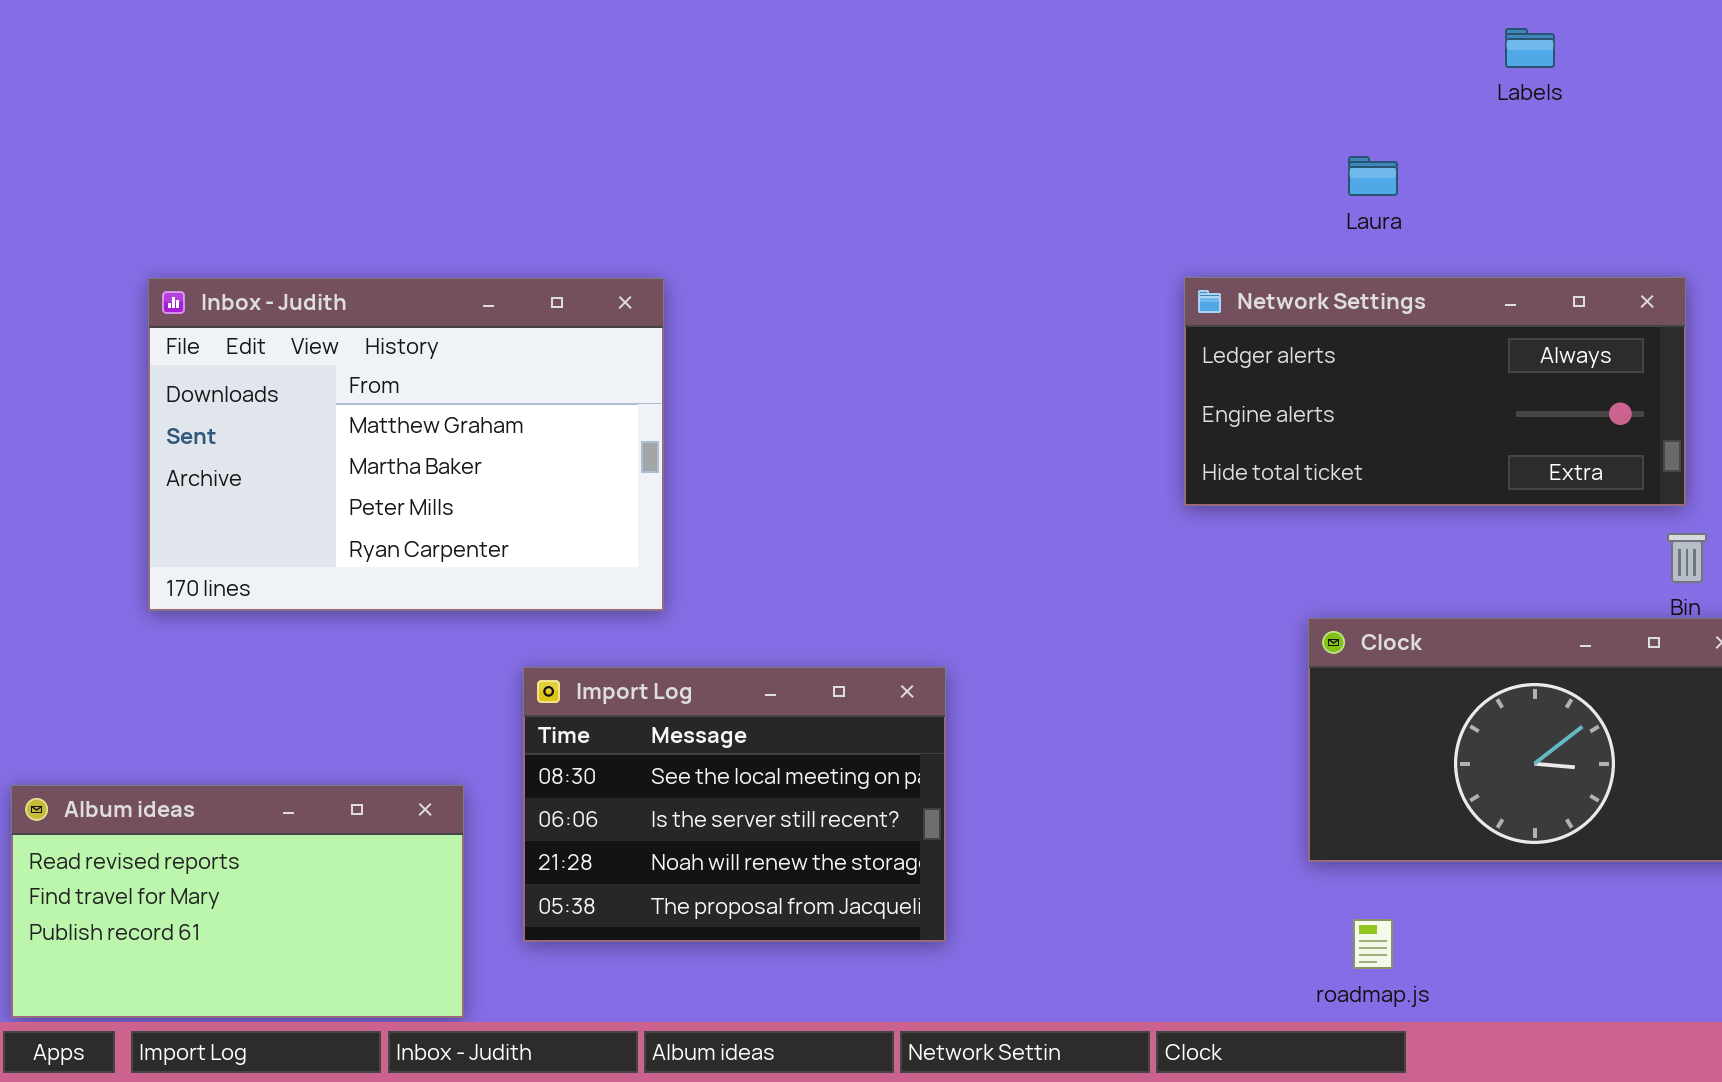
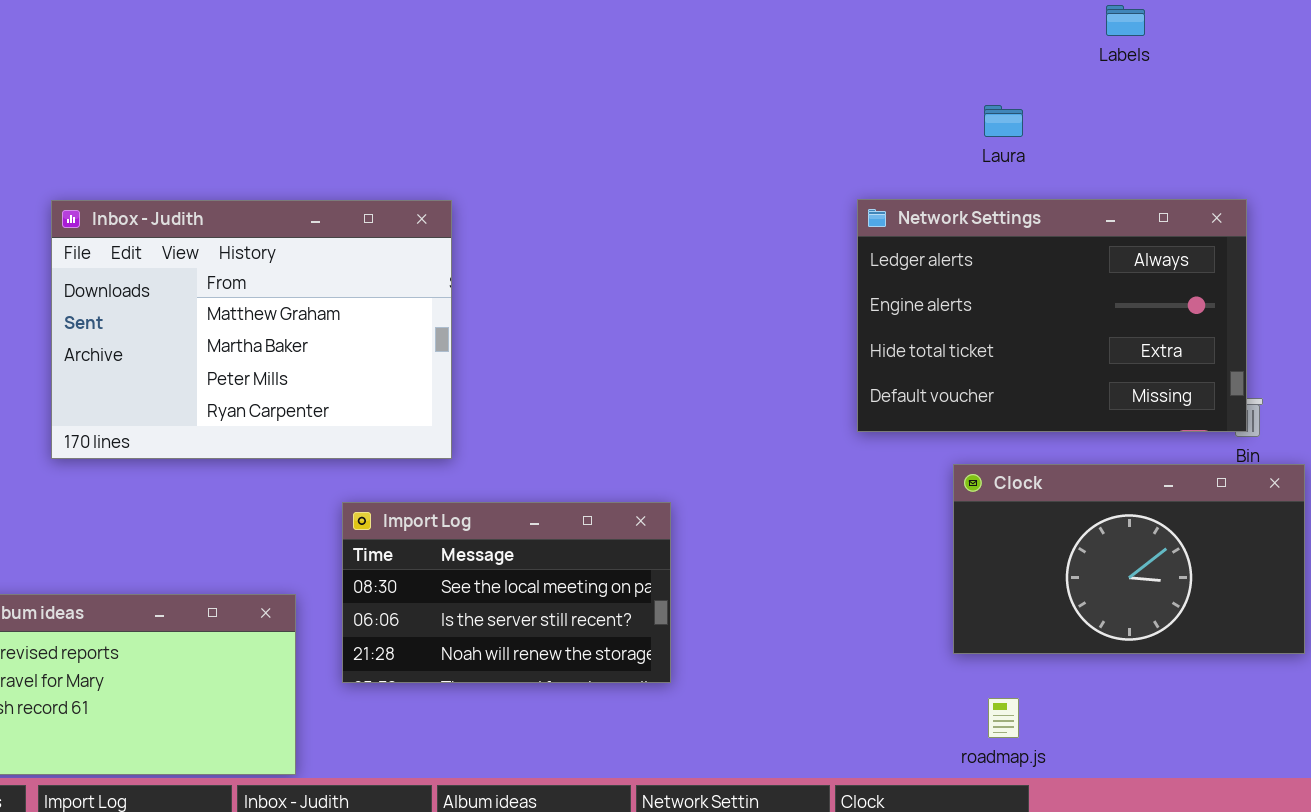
Network Settings: [1184,277,1686,506] -> [857,199,1247,432], resized
Import Log: [523,667,946,942] -> [342,502,671,683], resized

